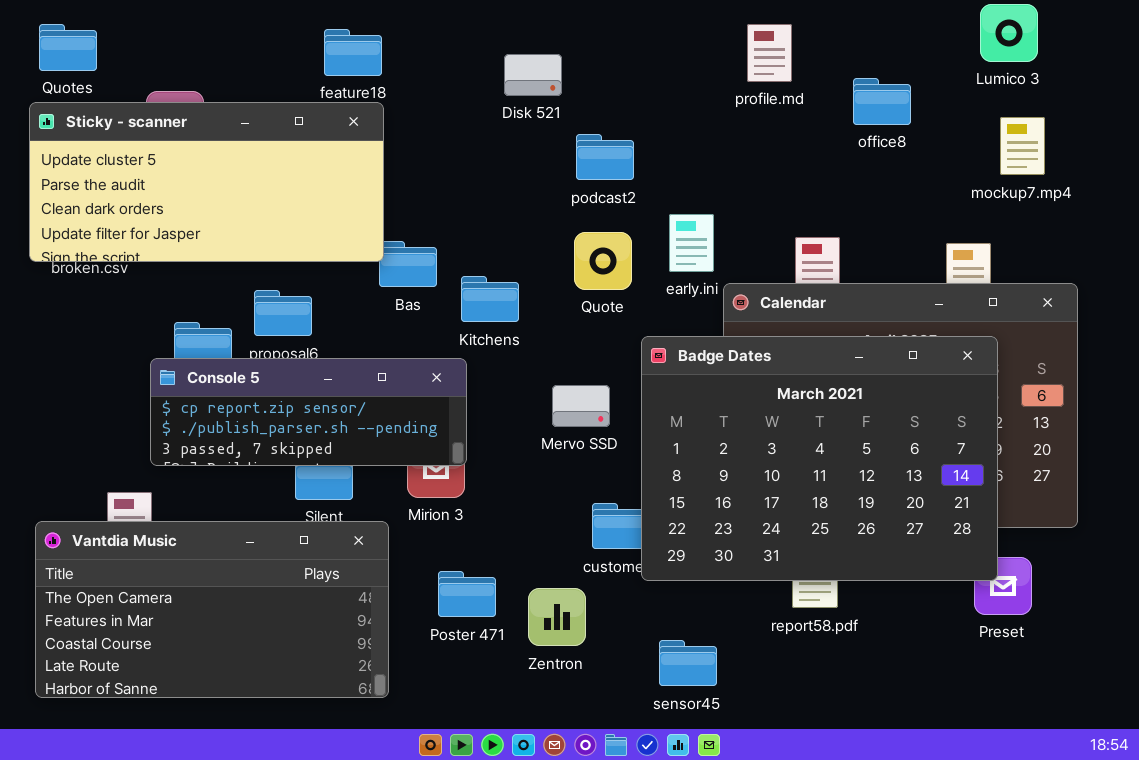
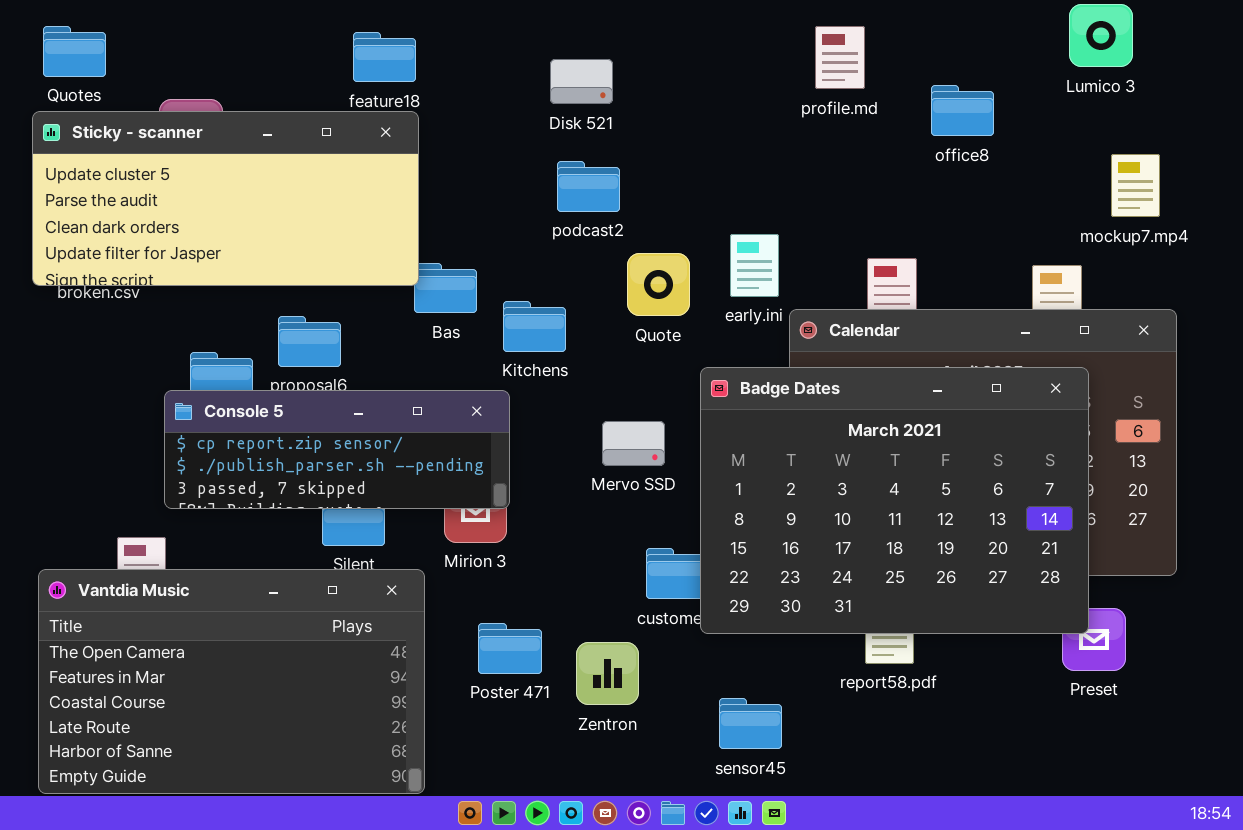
mockup7.mp4: [1000,117,1045,175] -> [1111,154,1160,217], moved
podcast2: [576,134,634,180] -> [557,161,620,212], moved
Vantdia Music: [35,521,389,698] -> [38,569,425,794], resized

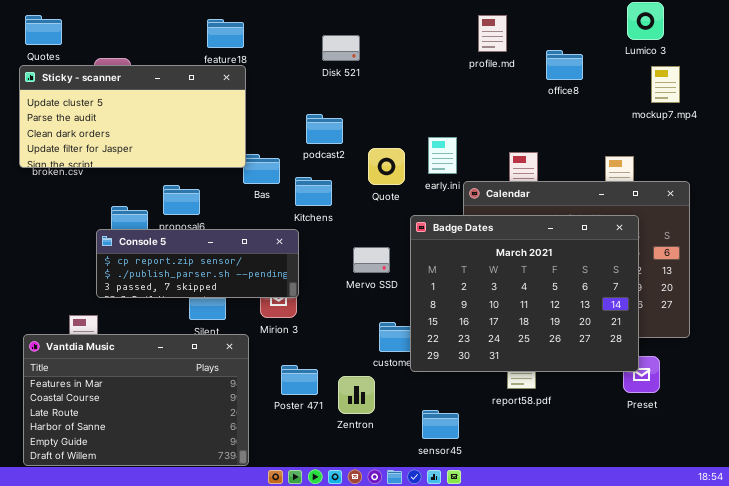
mockup7.mp4: [1111,154,1160,217] -> [651,66,680,103], moved
podcast2: [557,161,620,212] -> [306,114,343,144], moved
Vantdia Music: [38,569,425,794] -> [23,334,249,466], scrolled down 1 row

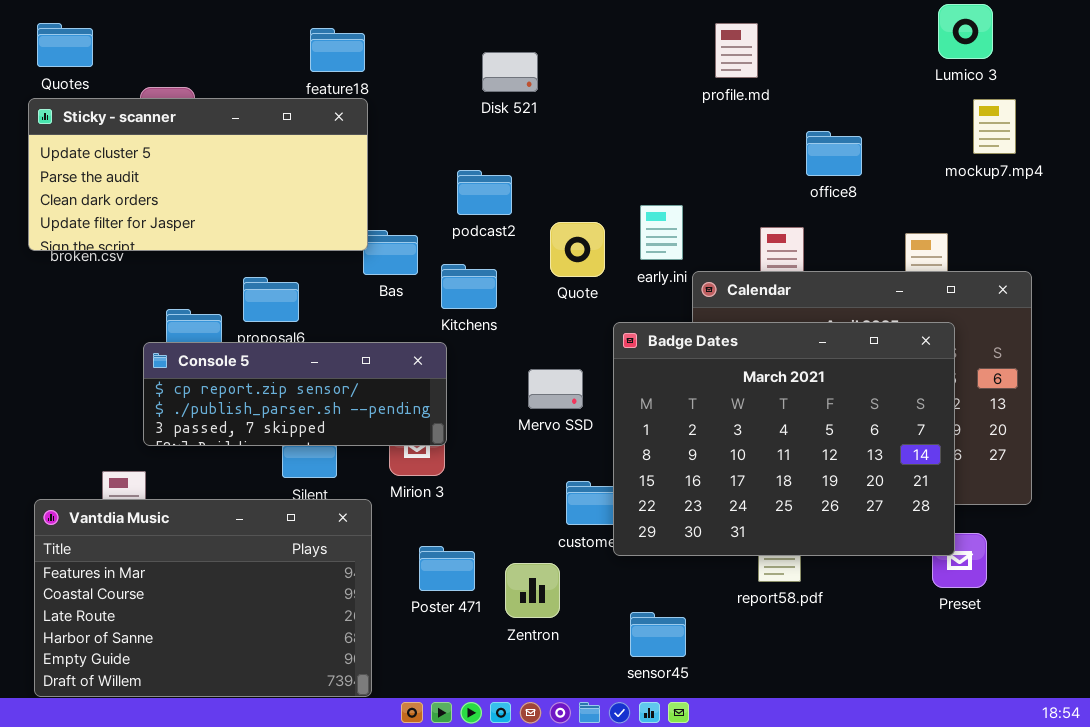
office8: [546,50,583,80] -> [806,131,862,176], moved

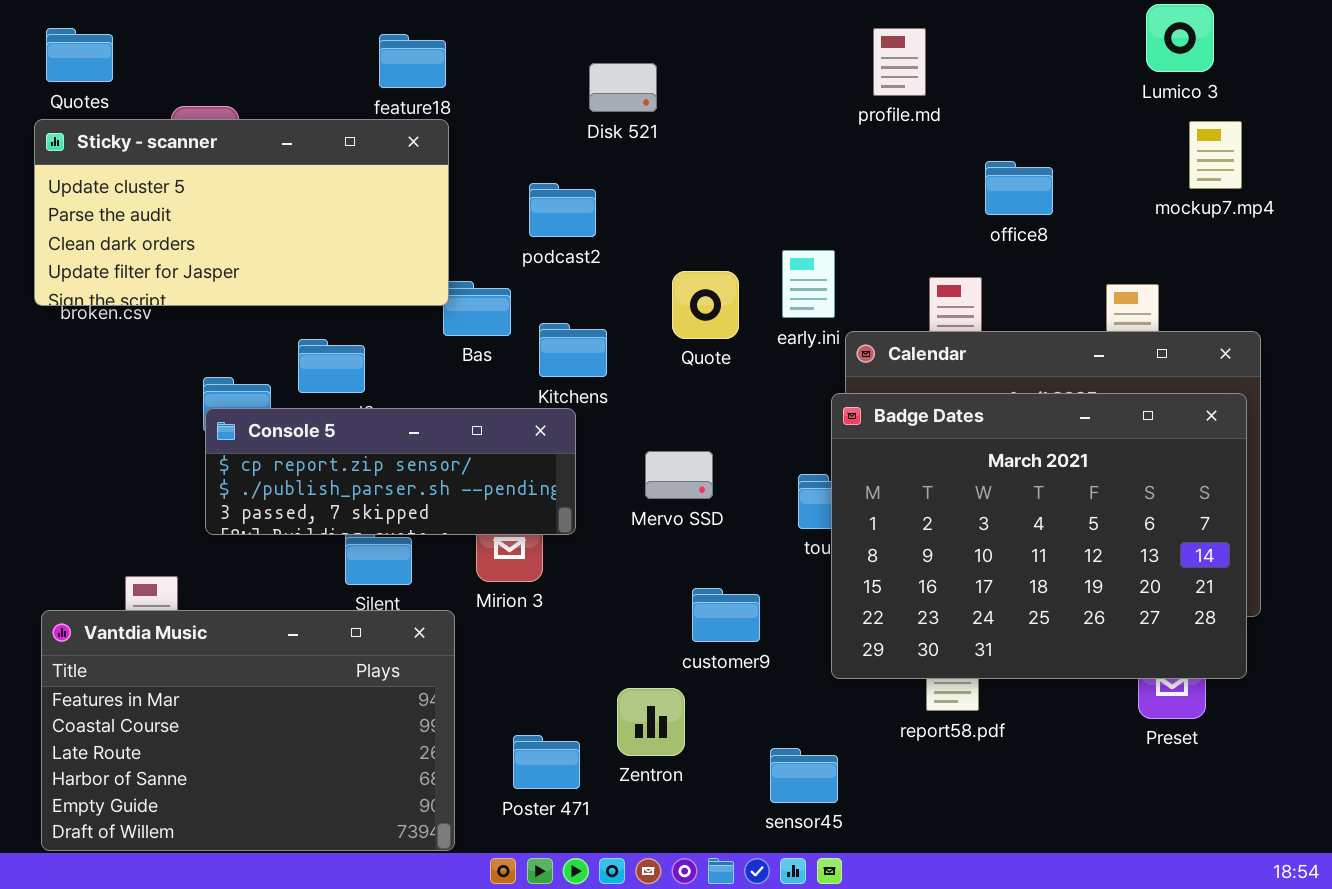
podcast2: [457,170,512,215] -> [529,183,596,237], moved
Badge Dates: [613,322,955,556] -> [831,393,1247,679], moved
Console 5: [143,342,447,446] -> [205,408,576,535], moved
Poster 471: [419,546,475,591] -> [513,735,580,789], moved

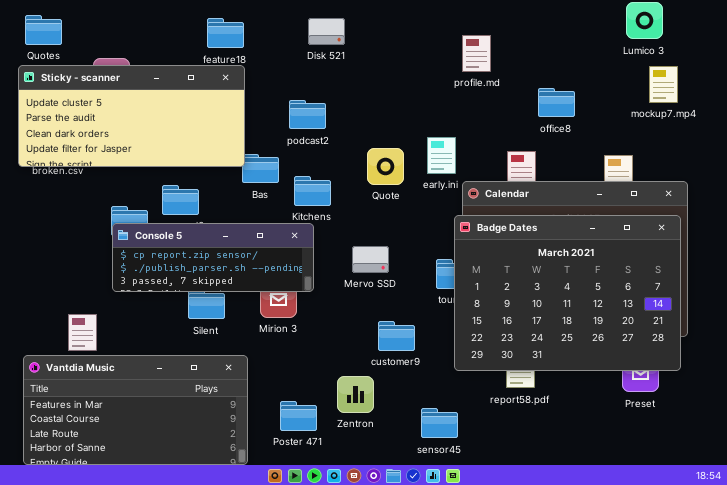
profile.md: [873,28,926,96] -> [462,35,491,72], moved
Disk 521: [589,63,657,112] -> [308,18,345,45], moved
Vantdia Music: [41,610,455,851] -> [23,355,248,465], resized

